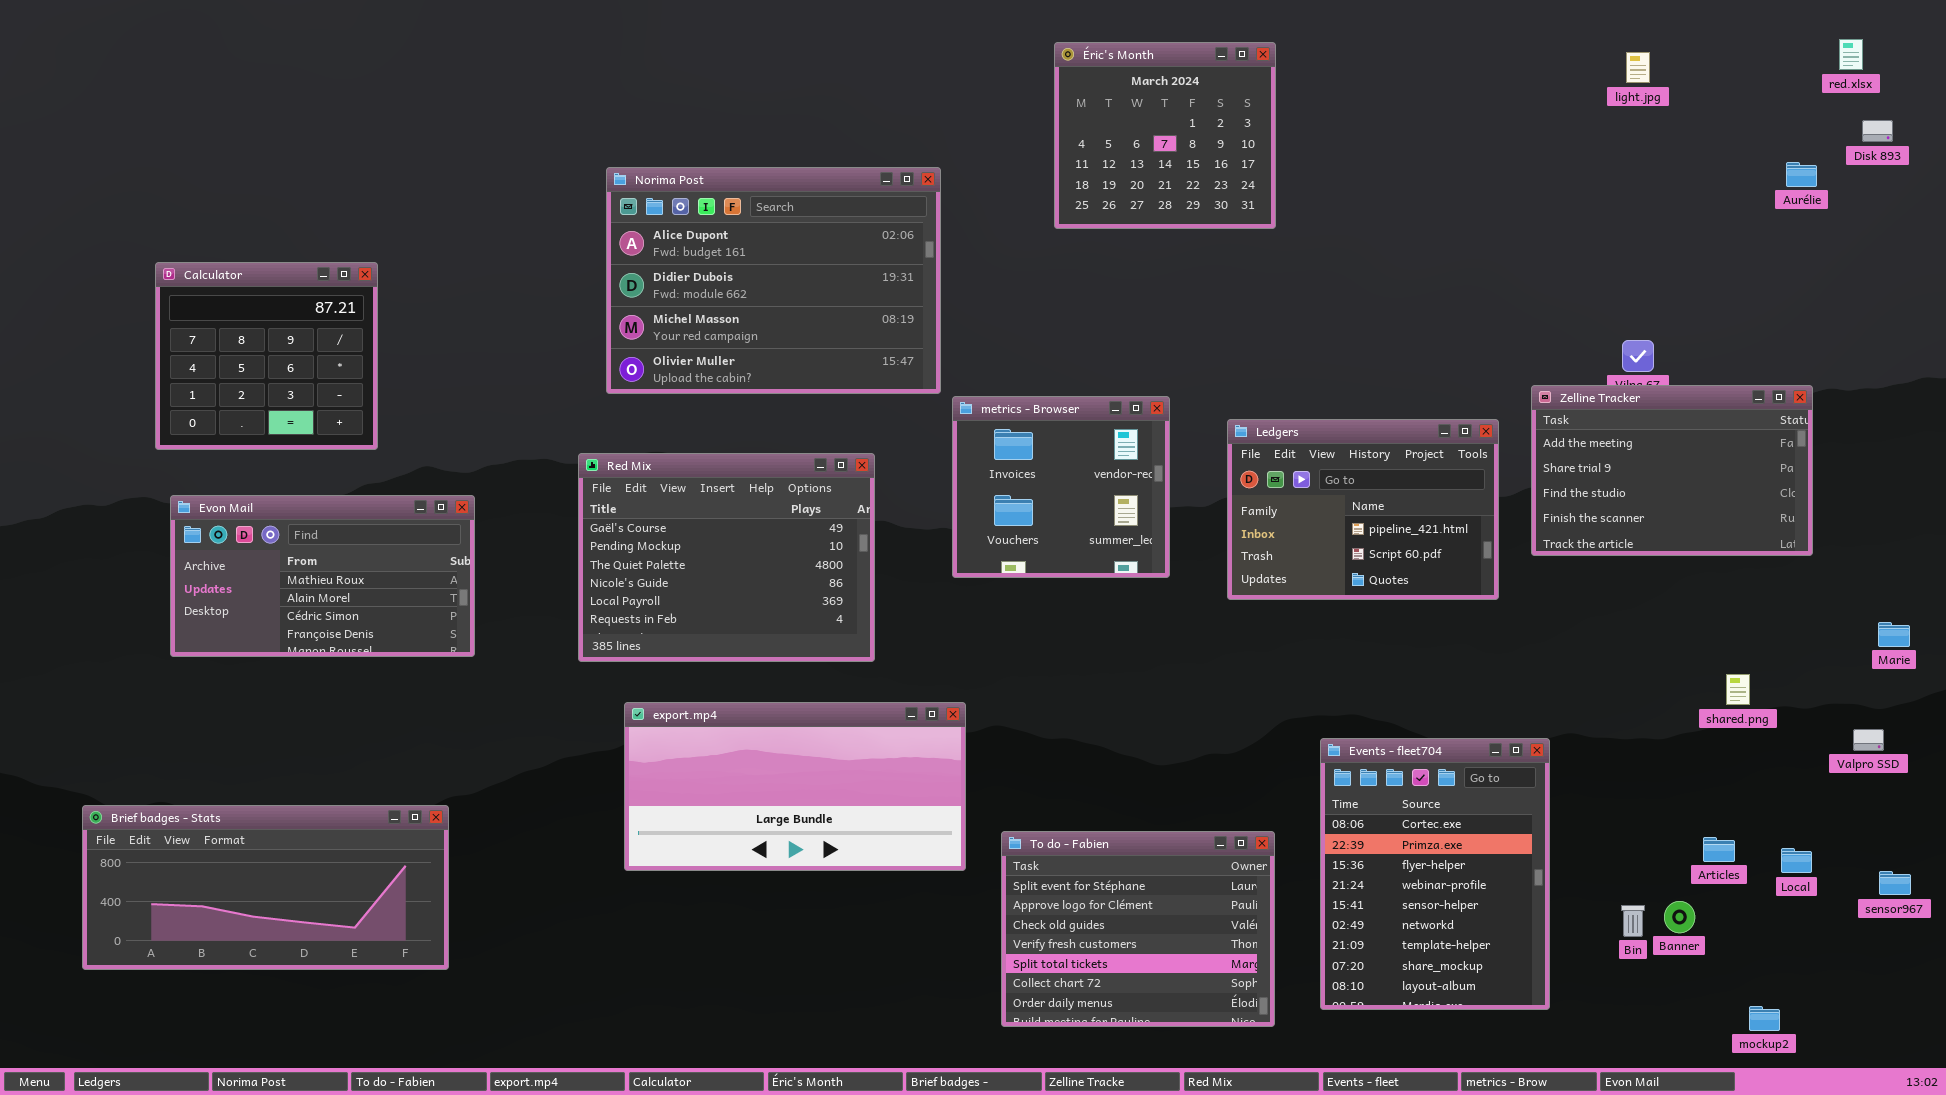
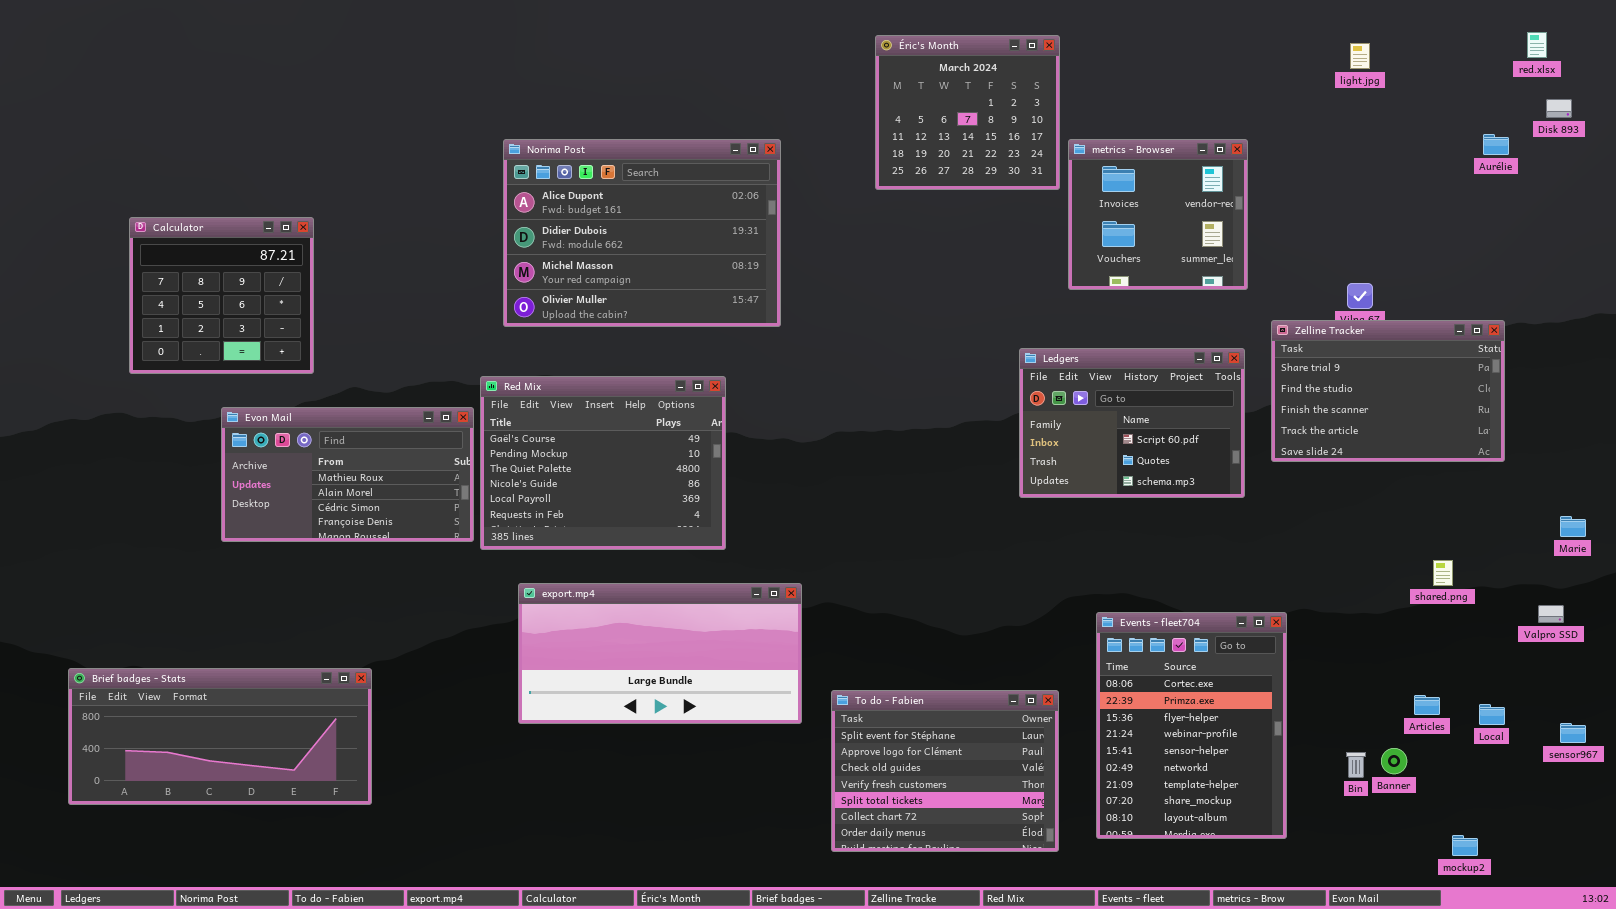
Zelline Tracker: [1531,385,1813,556] -> [1271,320,1505,462], scrolled down 1 row
metrics - Browser: [952,396,1170,578] -> [1068,139,1248,290], moved
Ledgers: [1227,419,1499,600] -> [1019,348,1245,498], scrolled down 1 row
Evon Mail: [170,495,475,657] -> [221,407,474,542], moved

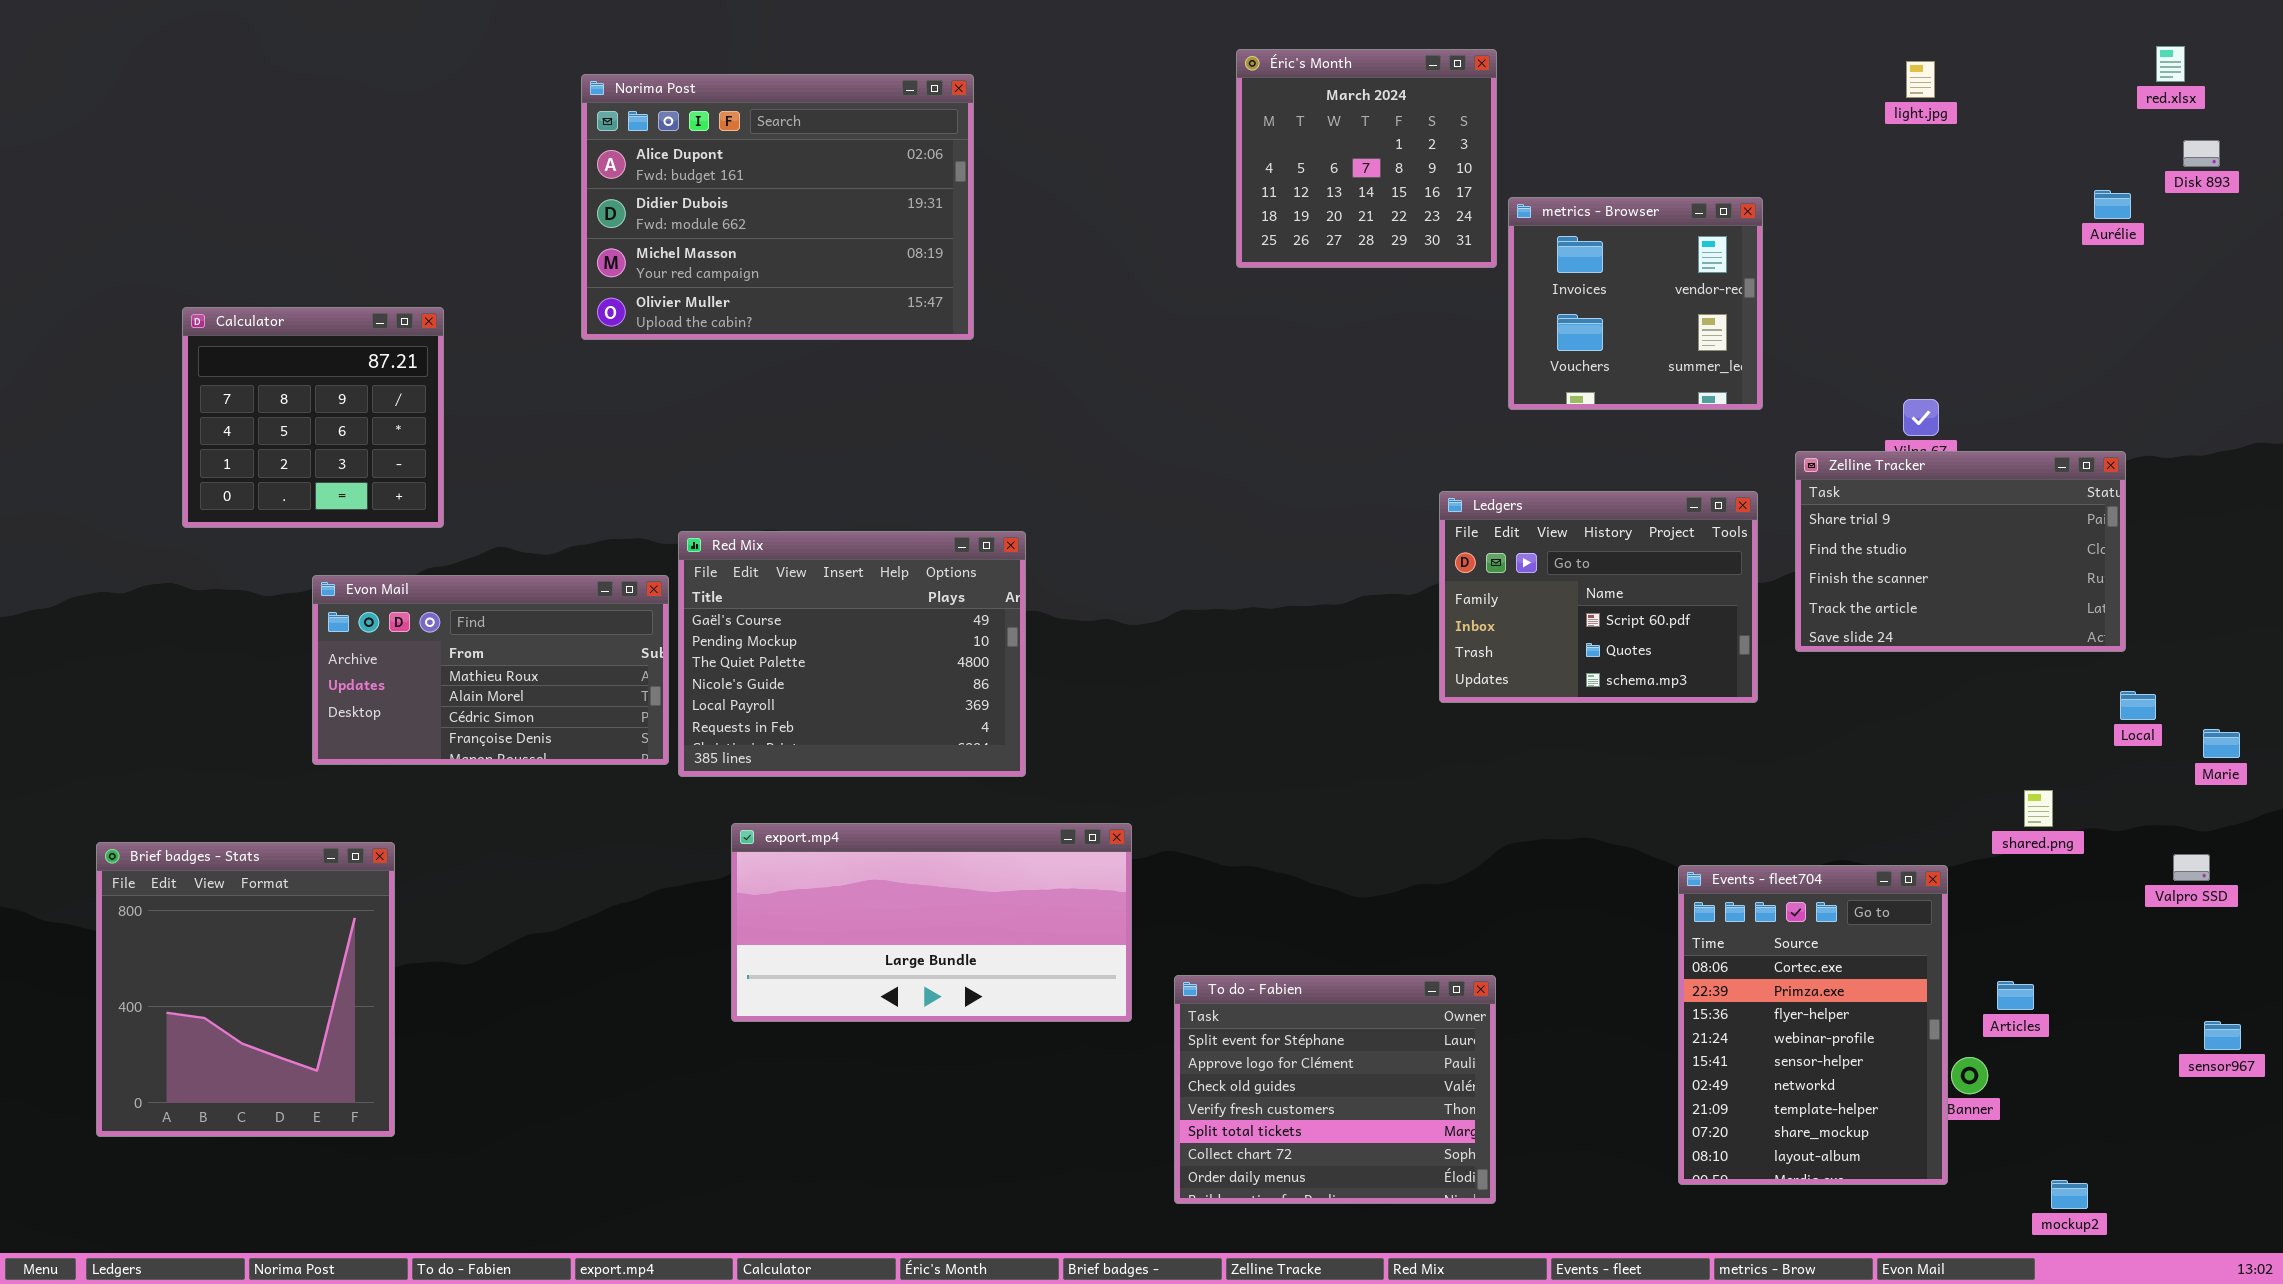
Norima Post: [503,139,781,327] -> [581,74,974,340], moved
Events - fleet704: [1096,612,1287,839] -> [1678,865,1948,1185], moved
Brief badges - Stats: [68,668,372,805] -> [96,842,395,1137], resized
Local: [1479,704,1505,725] -> [2120,691,2156,720], moved

